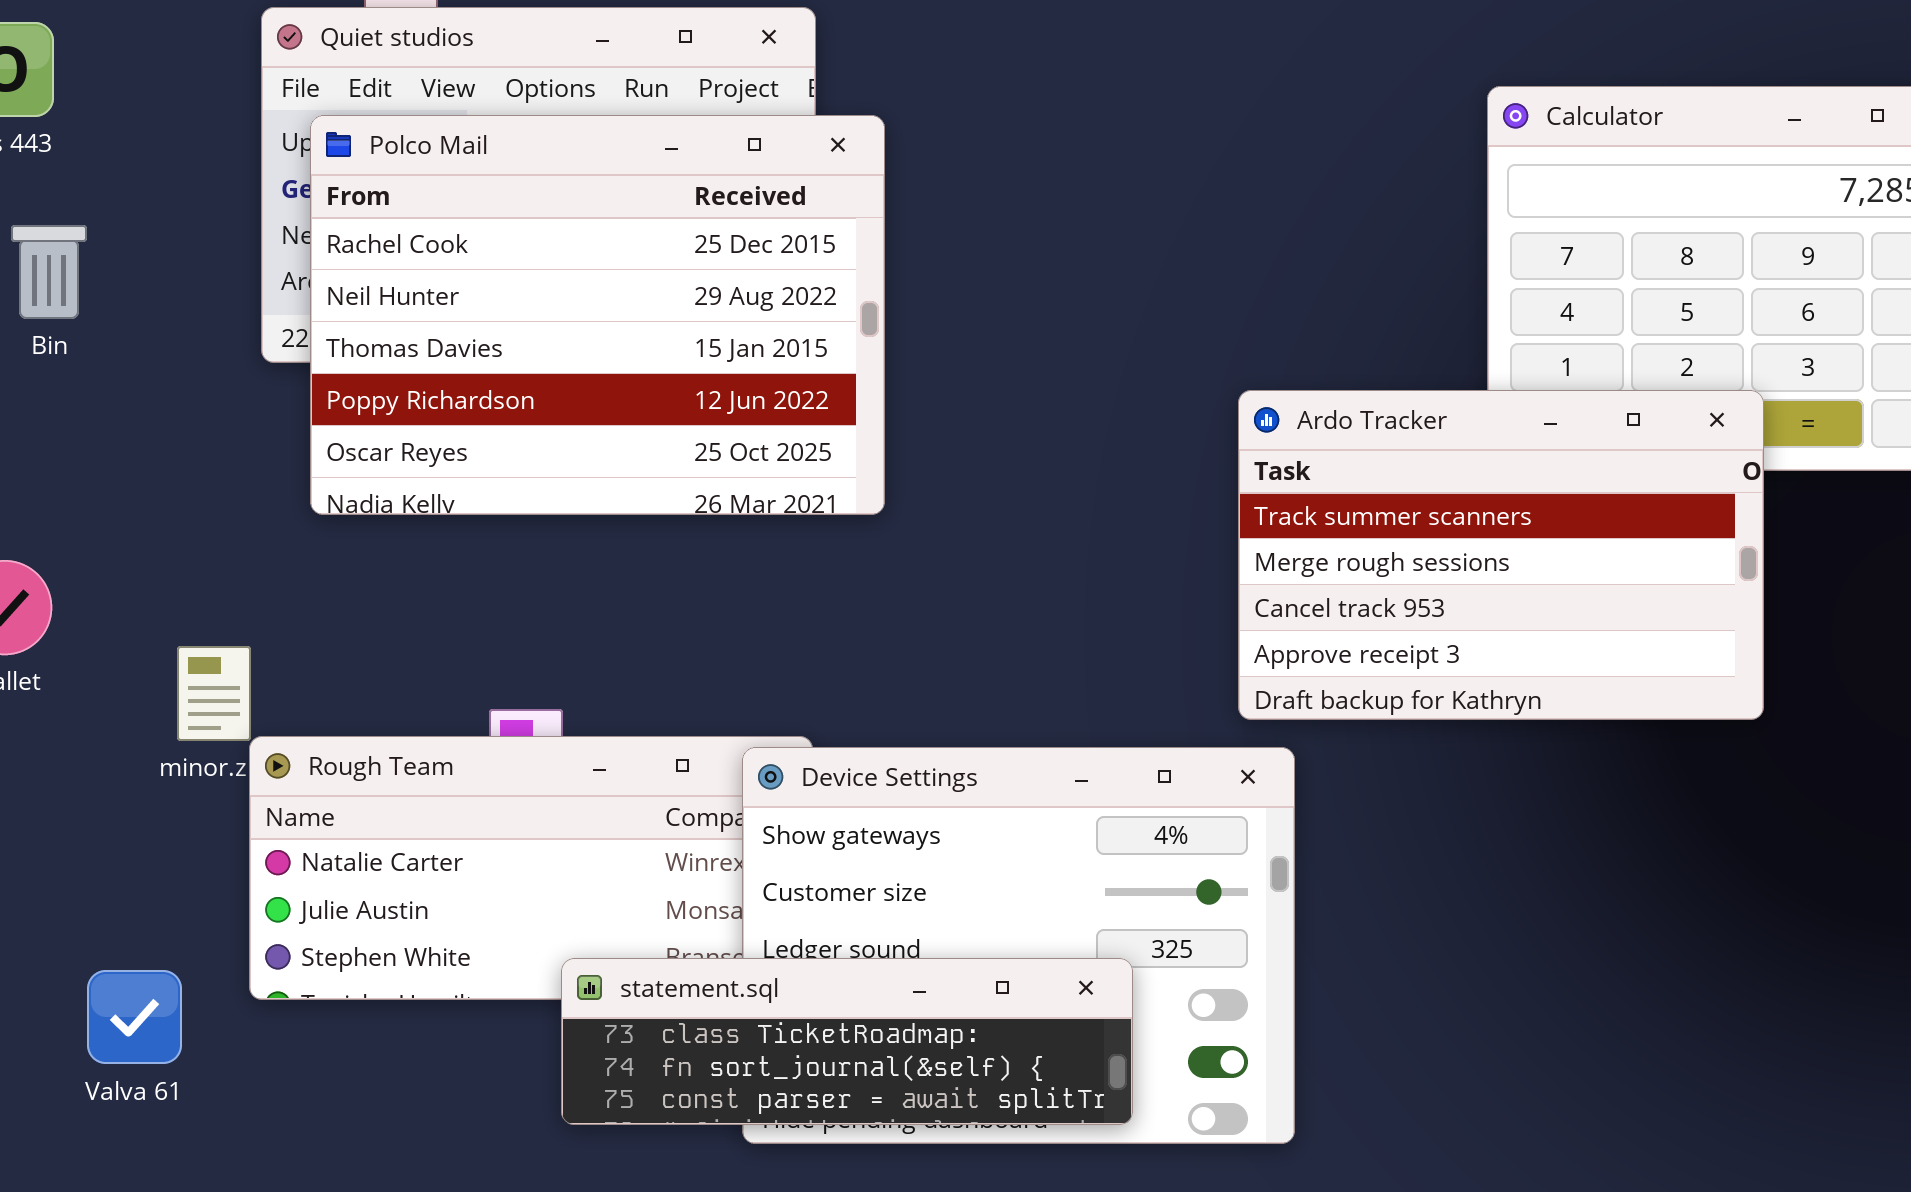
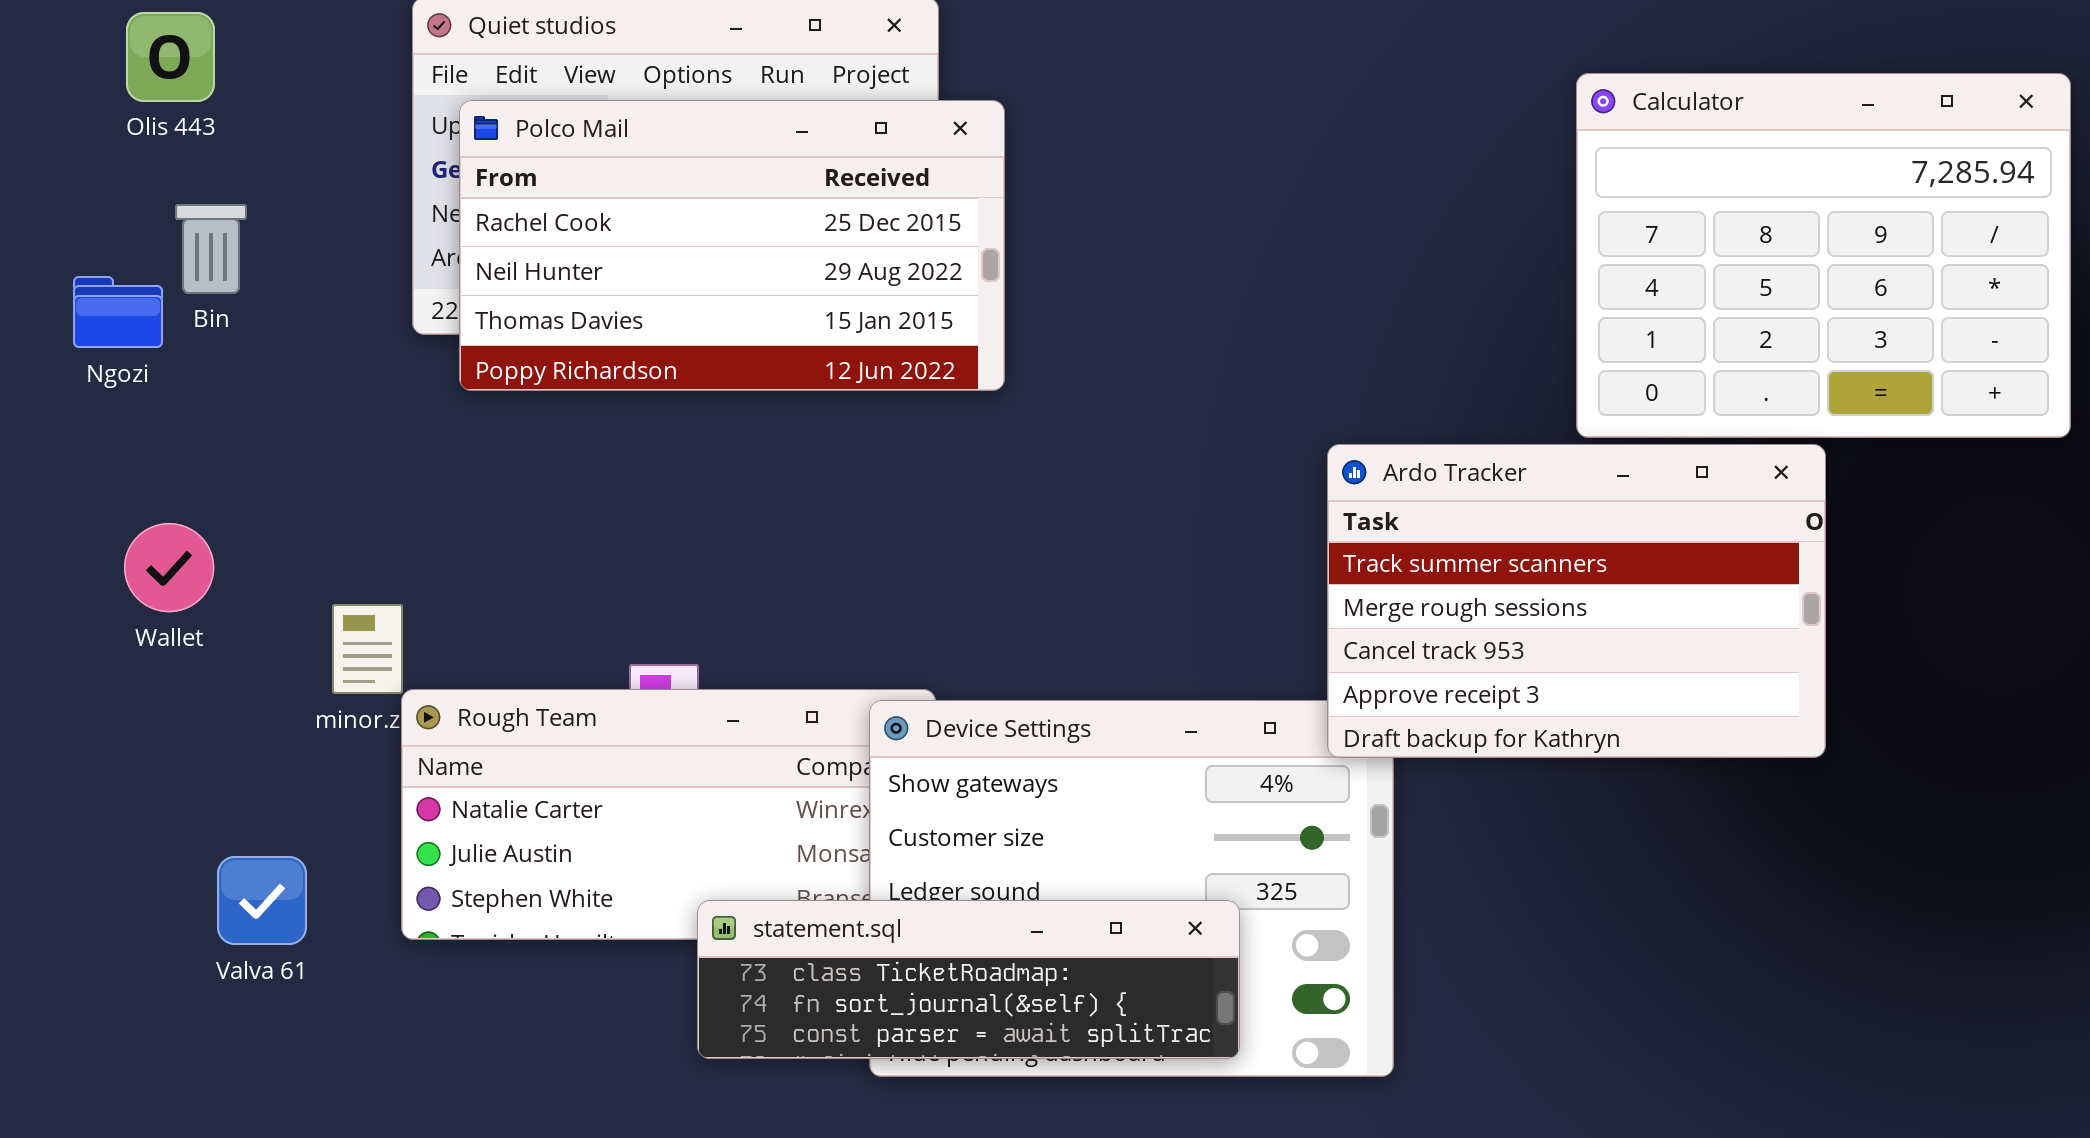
Polco Mail: [310,115,885,515] -> [459,100,1005,391], resized
Ardo Tracker: [1238,390,1764,720] -> [1327,444,1826,758], moved
Valva 61: [87,970,182,1064] -> [217,856,307,945], moved

